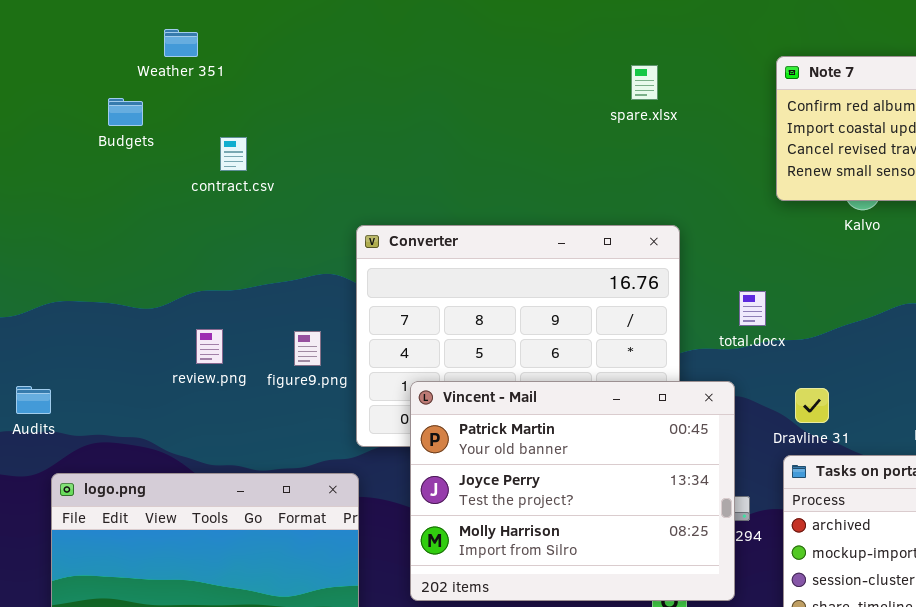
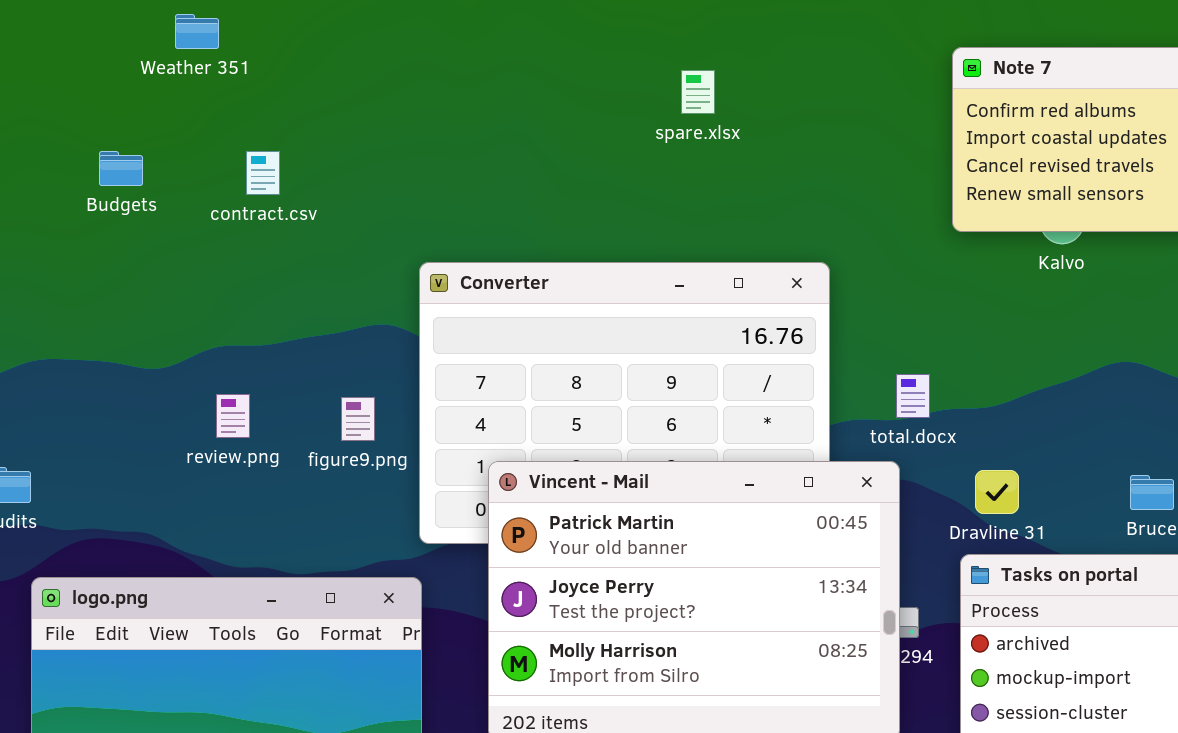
spare.xlsx: [631,65,658,100] -> [681,70,715,114], moved
Budgets: [108,98,143,126] -> [99,151,143,186], moved
total.docx: [739,291,766,326] -> [896,374,930,418], moved

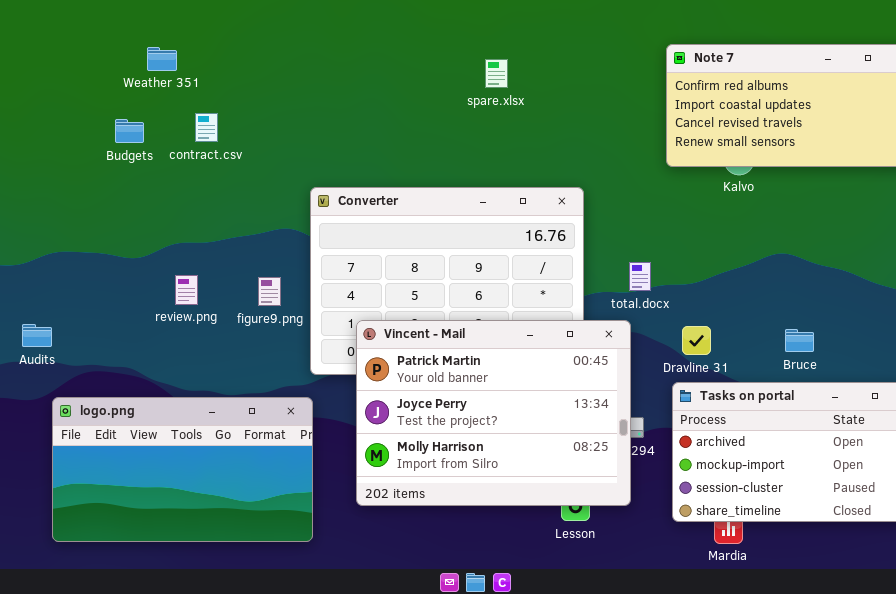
Weather 351: [175,14,219,49] -> [147,47,177,71], moved
Budgets: [99,151,143,186] -> [115,119,144,143], moved

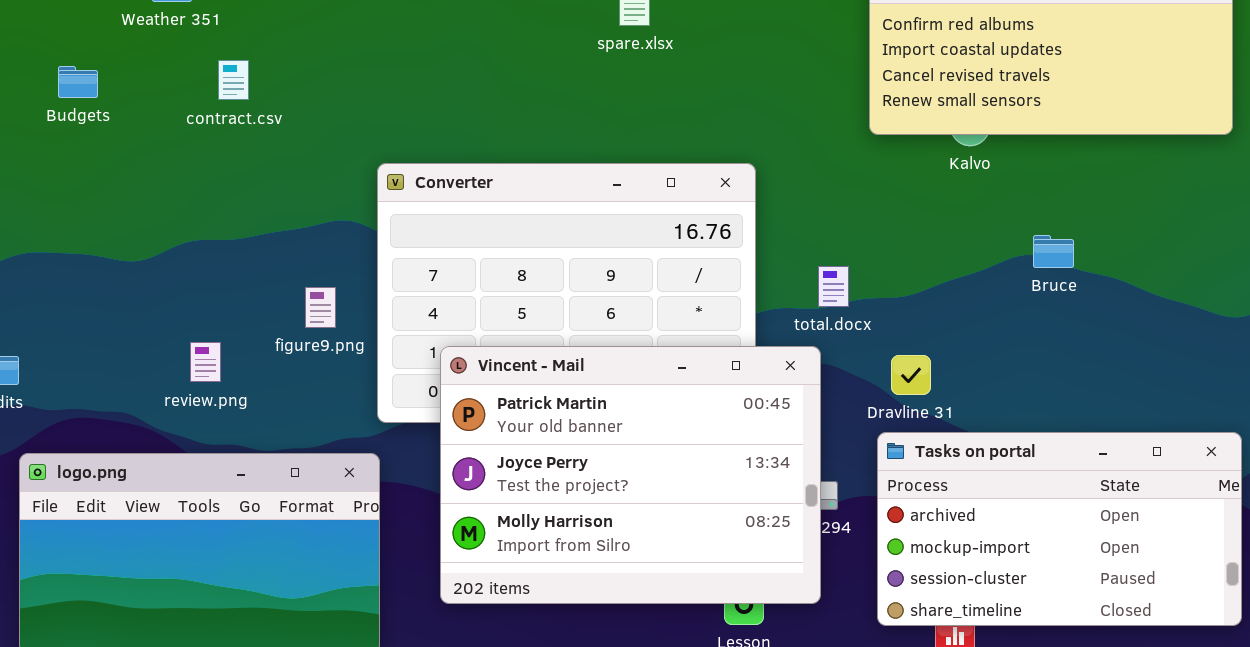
Budgets: [115,119,144,143] -> [58,66,98,98], moved
review.png: [175,275,198,305] -> [190,342,221,382], moved
Bruce: [785,329,814,352] -> [1033,235,1074,268], moved

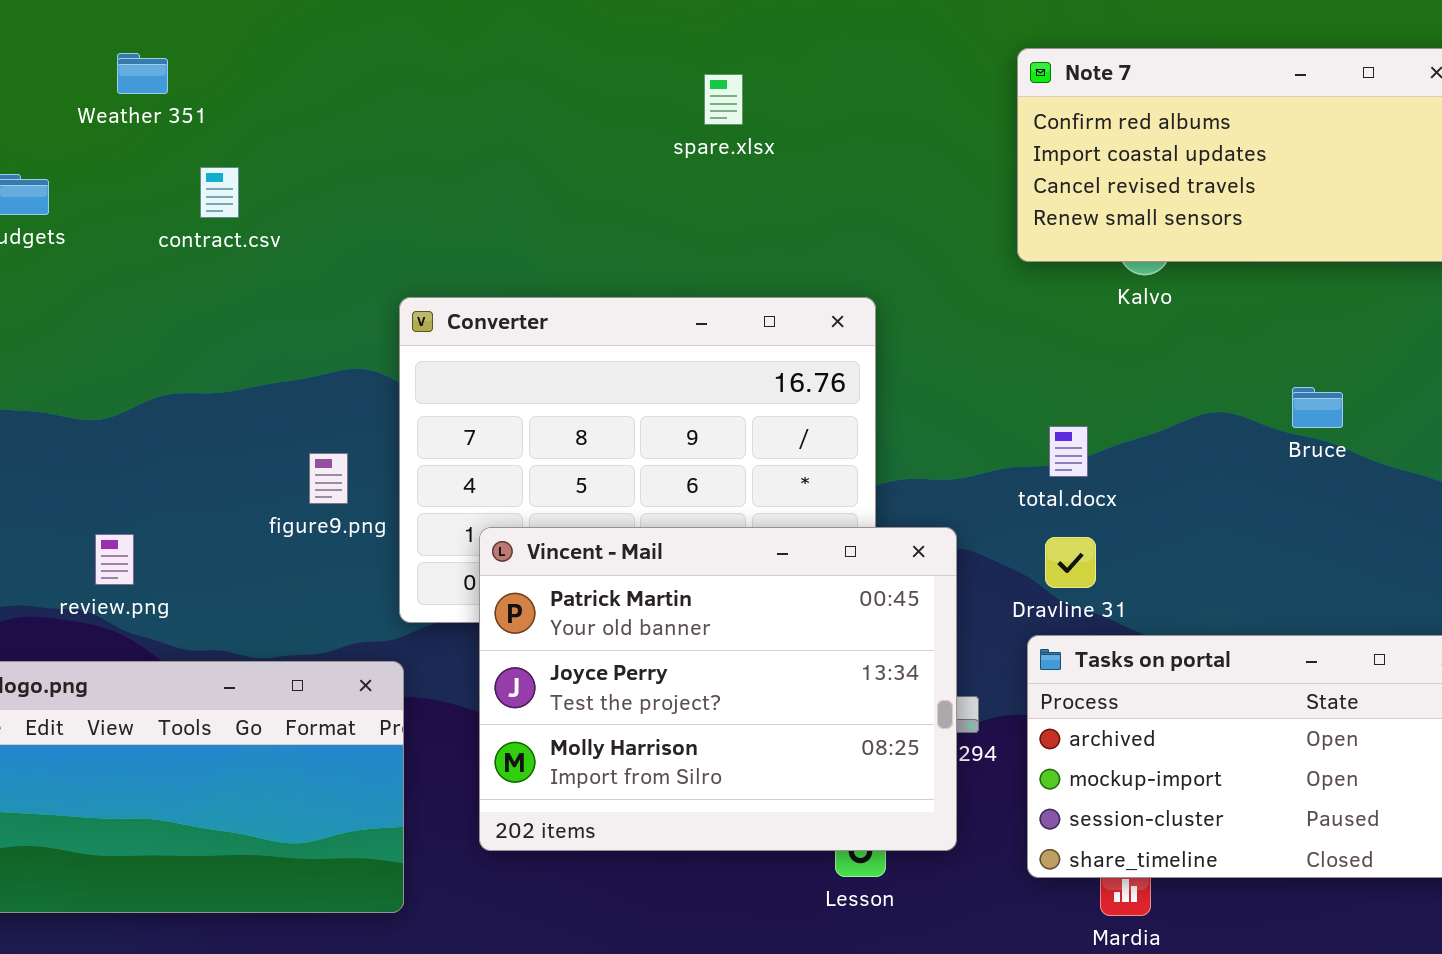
Bruce: [1033,235,1074,268] -> [1292,387,1343,428], moved
total.docx: [818,266,849,307] -> [1049,426,1088,477], moved
review.png: [190,342,221,382] -> [95,534,134,585], moved

